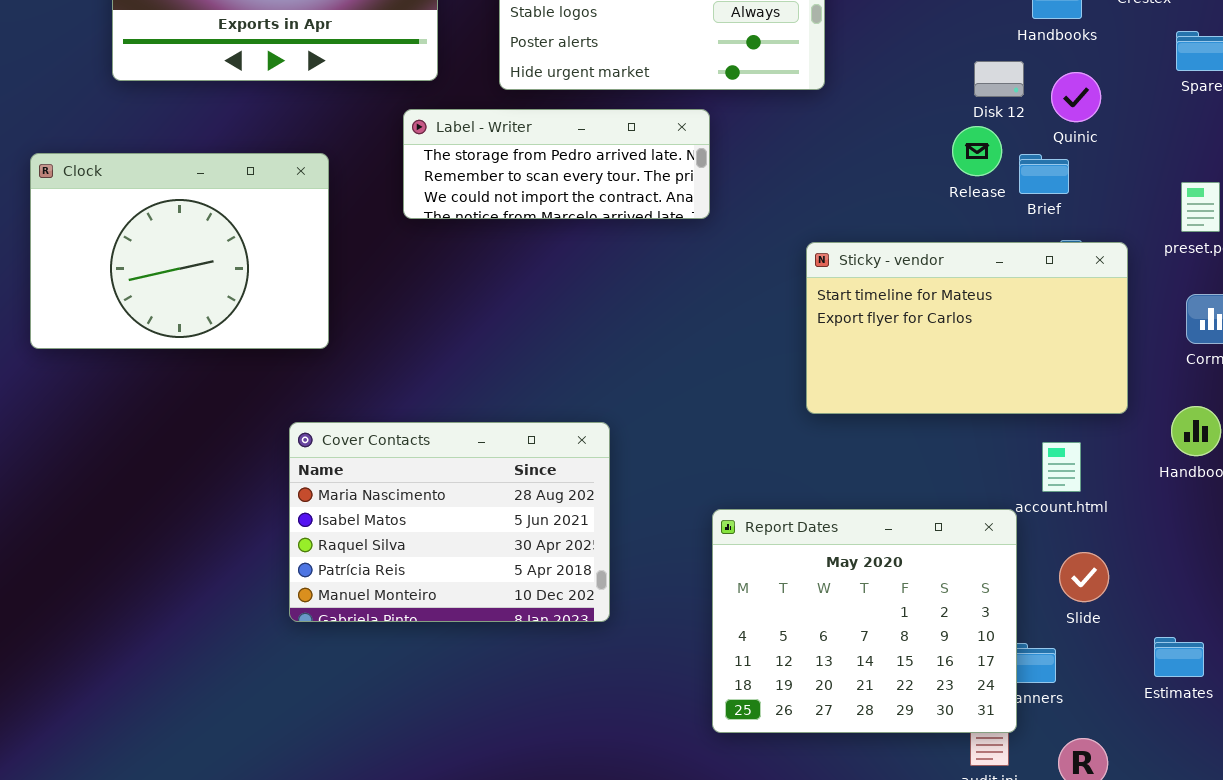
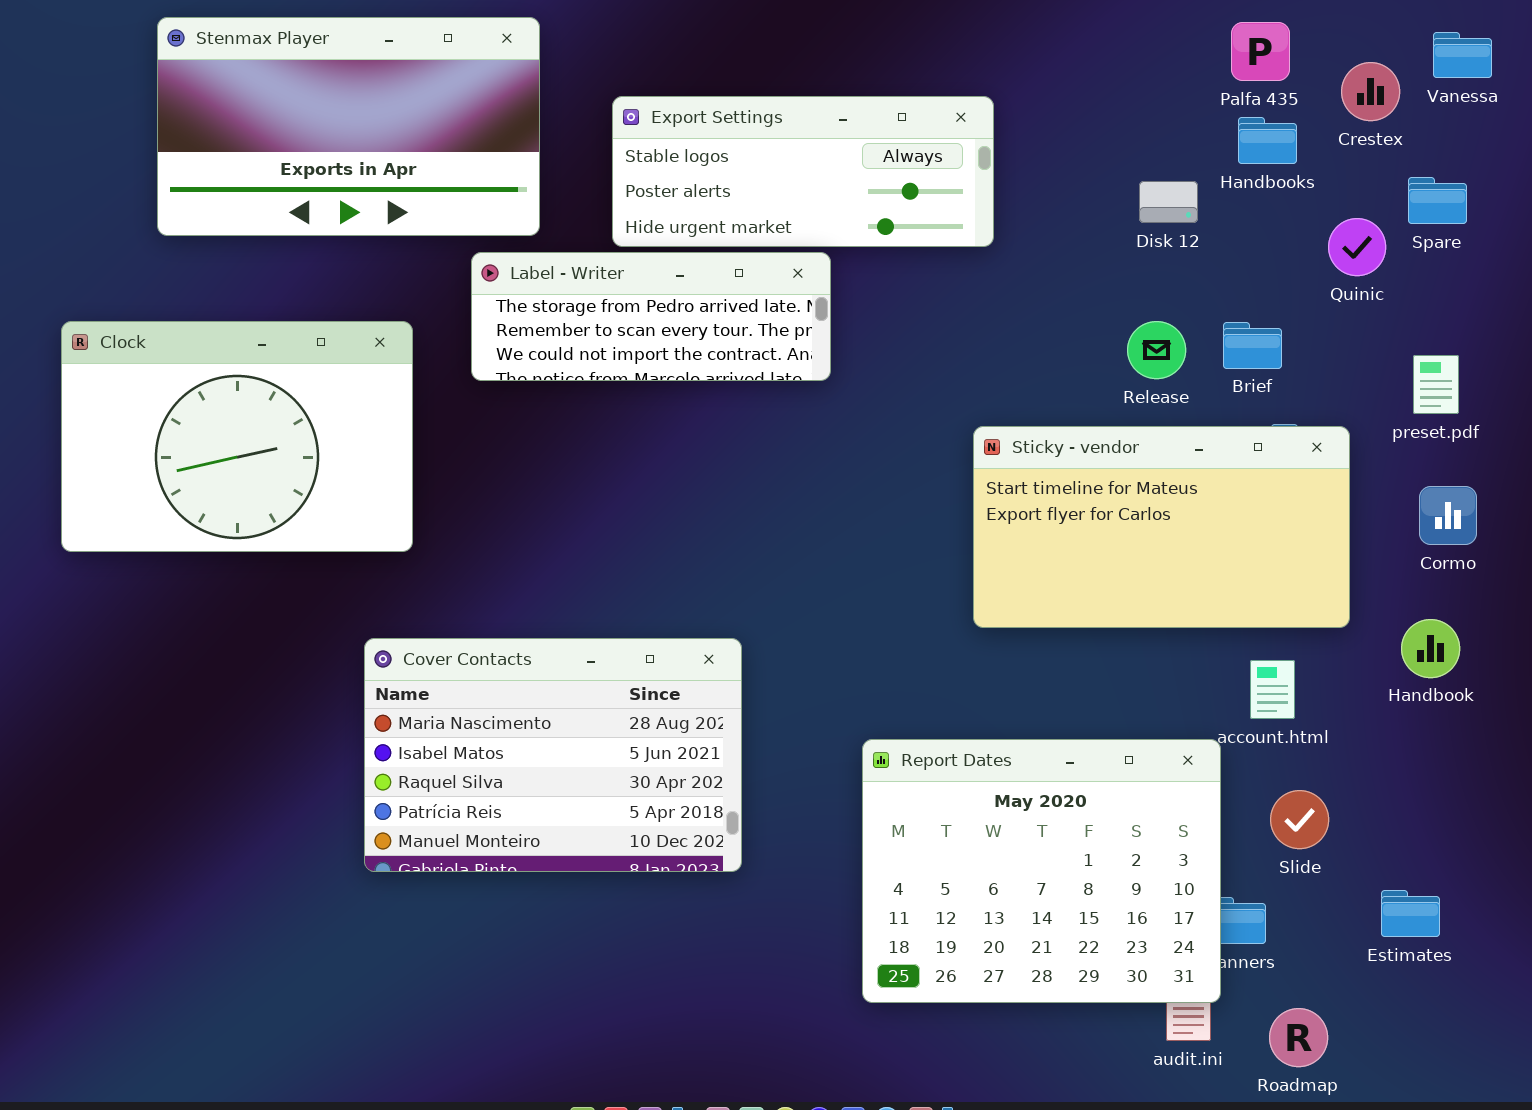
Disk 12: [974,61,1024,97] -> [1139,181,1198,223], moved
Quinic: [1051,72,1101,122] -> [1328,218,1386,276], moved
Label - Writer: [403,109,710,219] -> [471,252,831,381], moved
Release: [952,126,1002,176] -> [1127,321,1186,379], moved

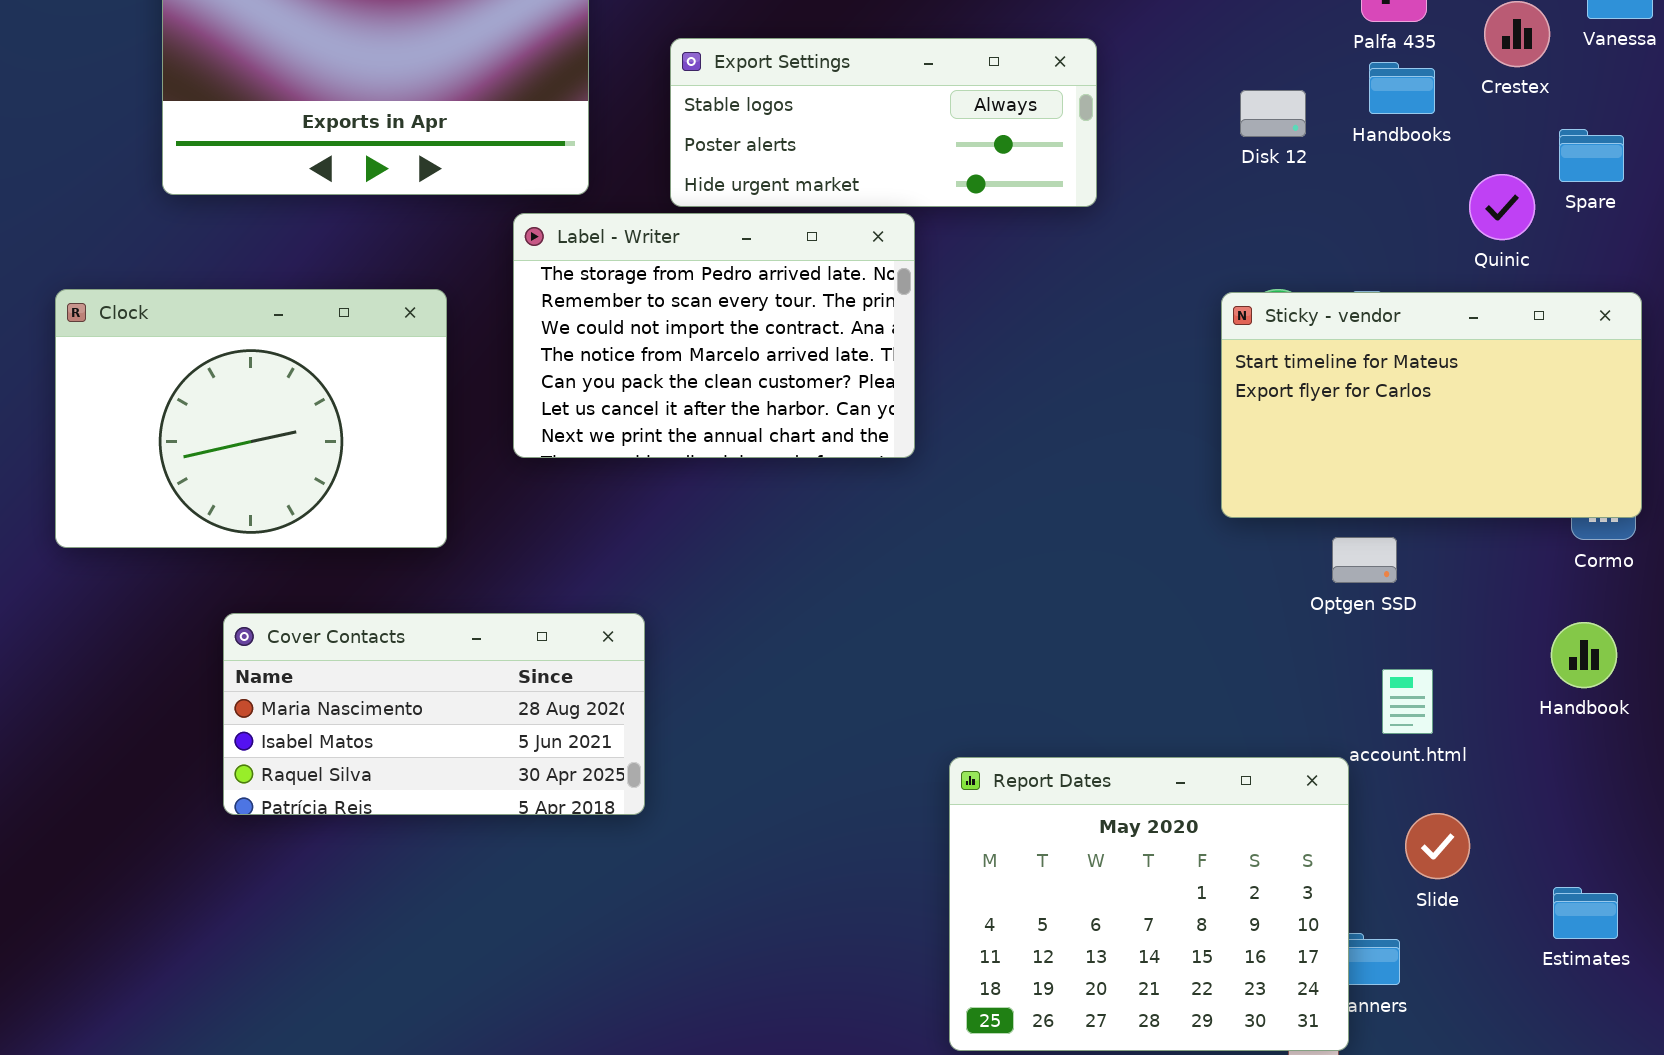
Disk 12: [1139,181,1198,223] -> [1240,90,1306,137], moved
Label - Writer: [471,252,831,381] -> [513,213,915,458], resized
Sticky - vendor: [973,426,1350,628] -> [1221,292,1642,518], moved
Cover Contacts: [364,638,742,872] -> [223,613,645,815], moved, resized
Estimates: [1381,890,1440,937] -> [1553,887,1618,939], moved

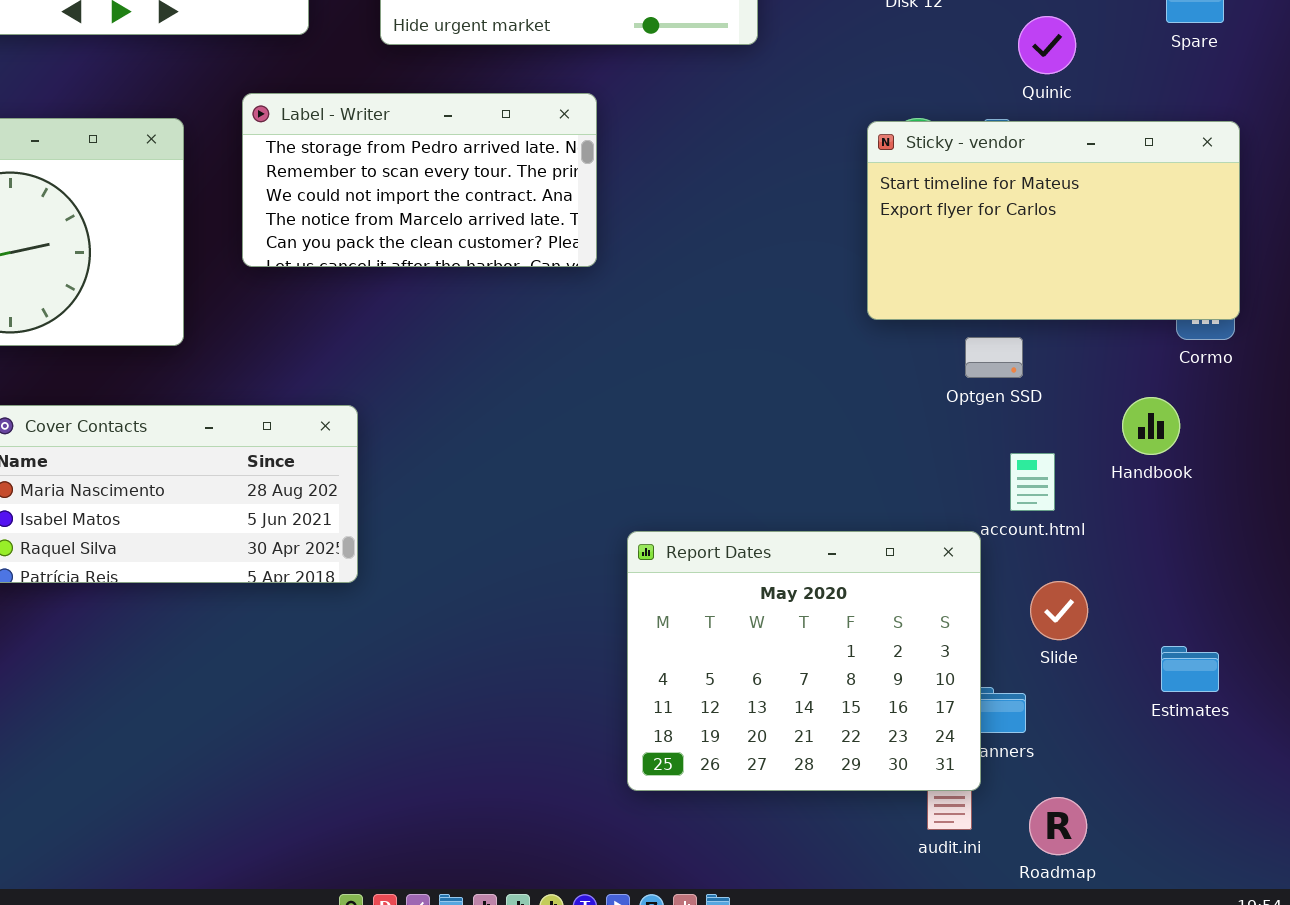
Quinic: [1469,174,1535,240] -> [1018,16,1076,74], moved
Label - Writer: [513,213,915,458] -> [242,93,597,267], resized
Handbook: [1551,622,1617,688] -> [1122,397,1180,455], moved

